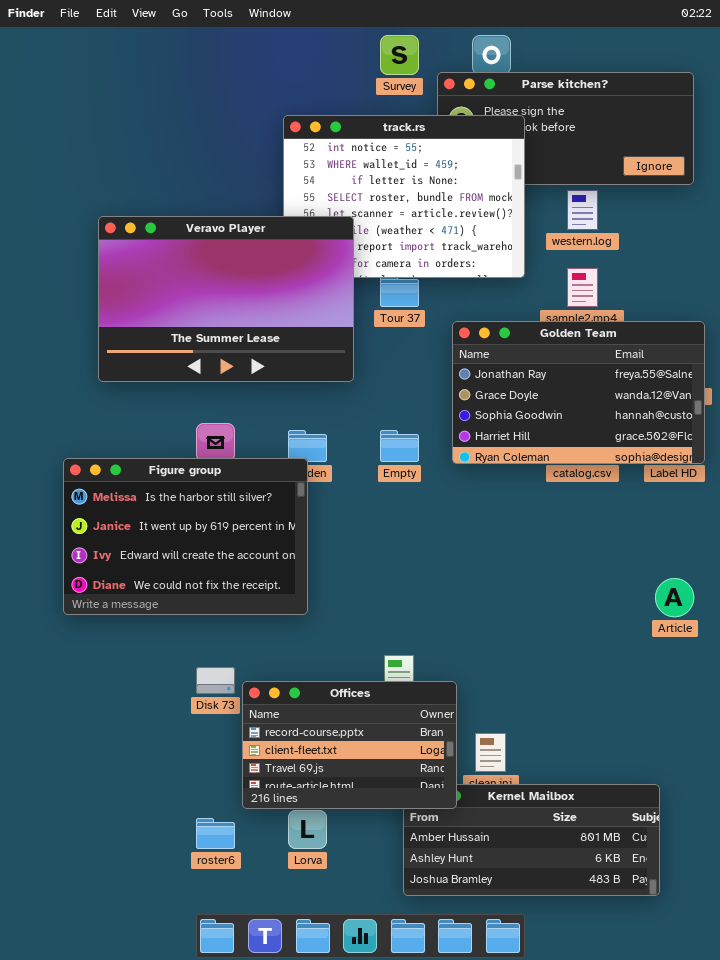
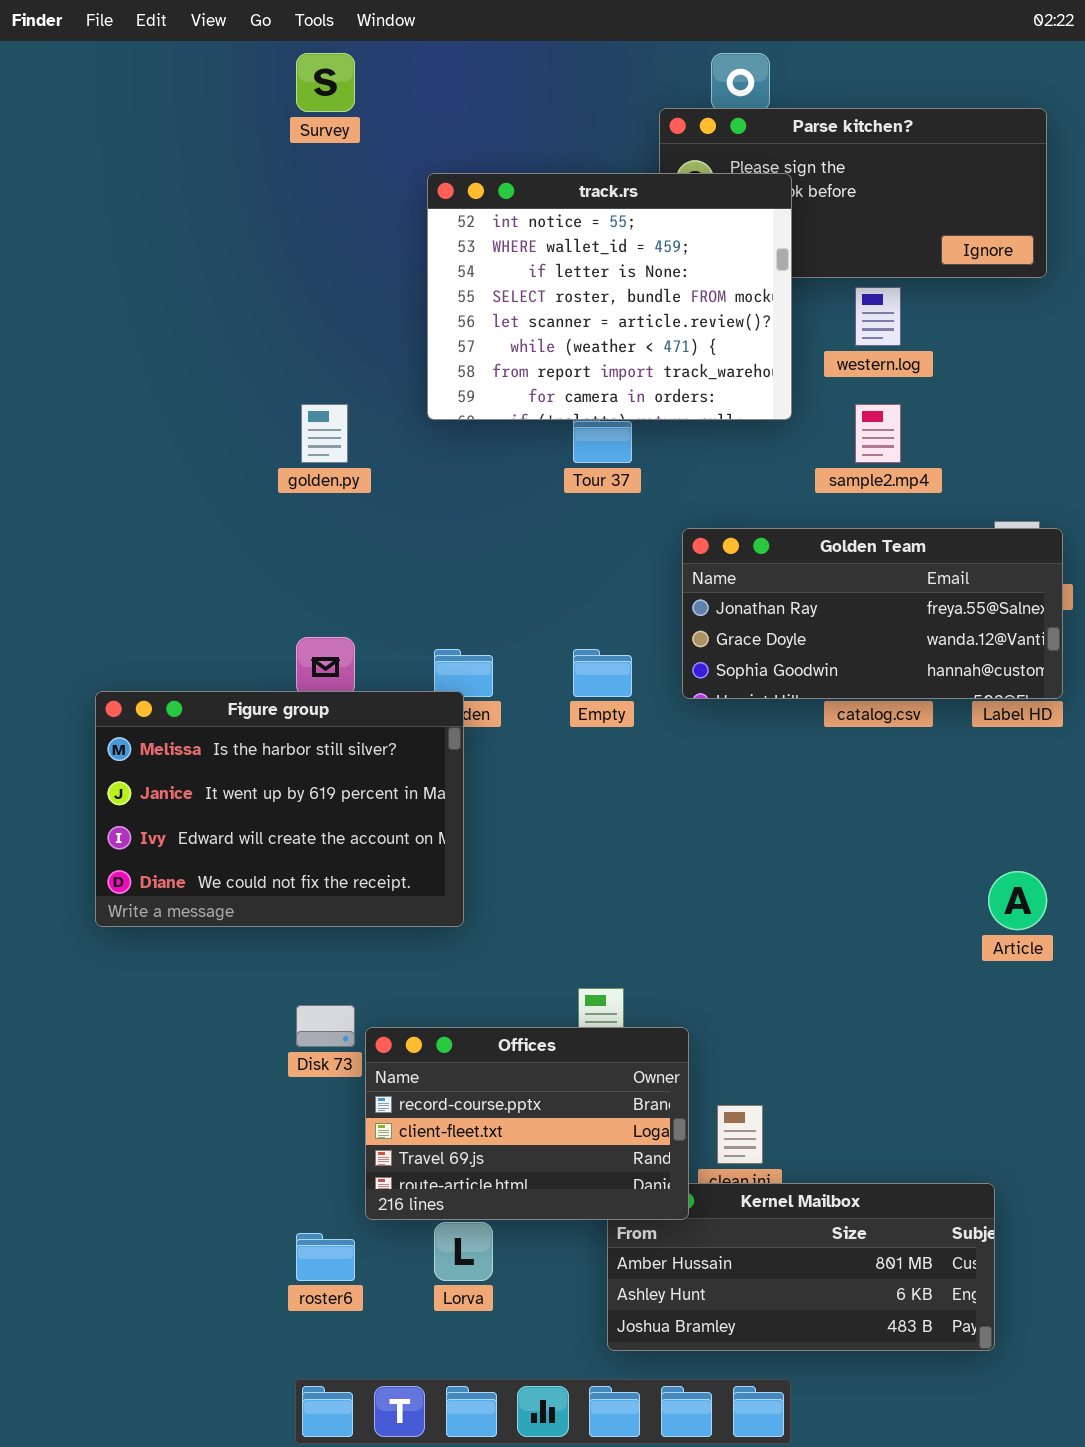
Survey: [380,35,419,75] -> [296,53,355,112], moved
Veravo Player: [98,216,354,382] -> none, closed
Golden Team: [452,321,705,464] -> [682,528,1063,699], resized

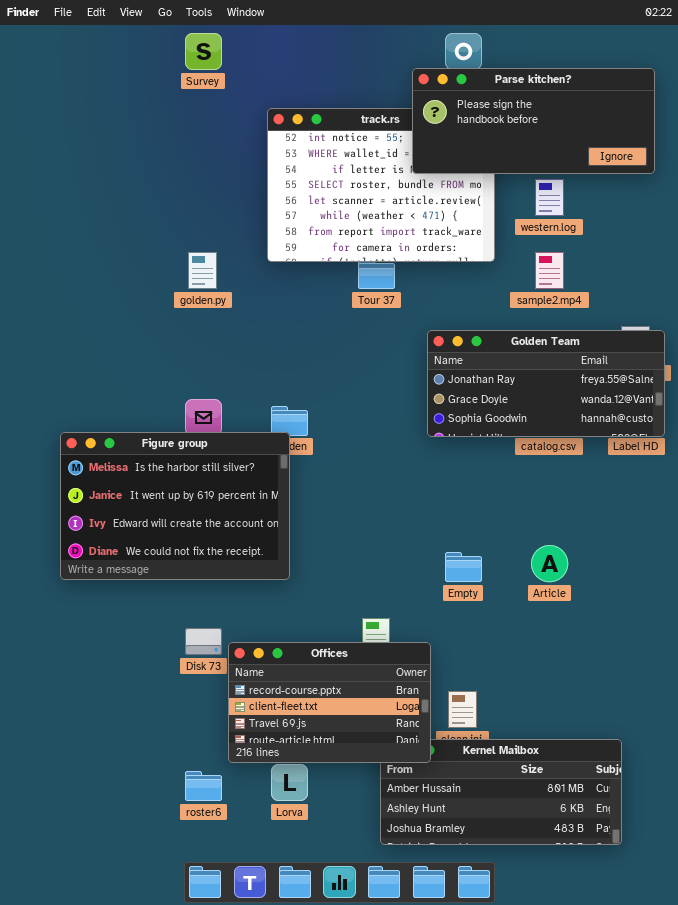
Parse kitchen?: [659,108,1047,278] -> [412,68,655,174], raised
Empty: [573,649,632,697] -> [445,552,482,582], moved
Article: [988,871,1047,930] -> [531,545,568,582], moved

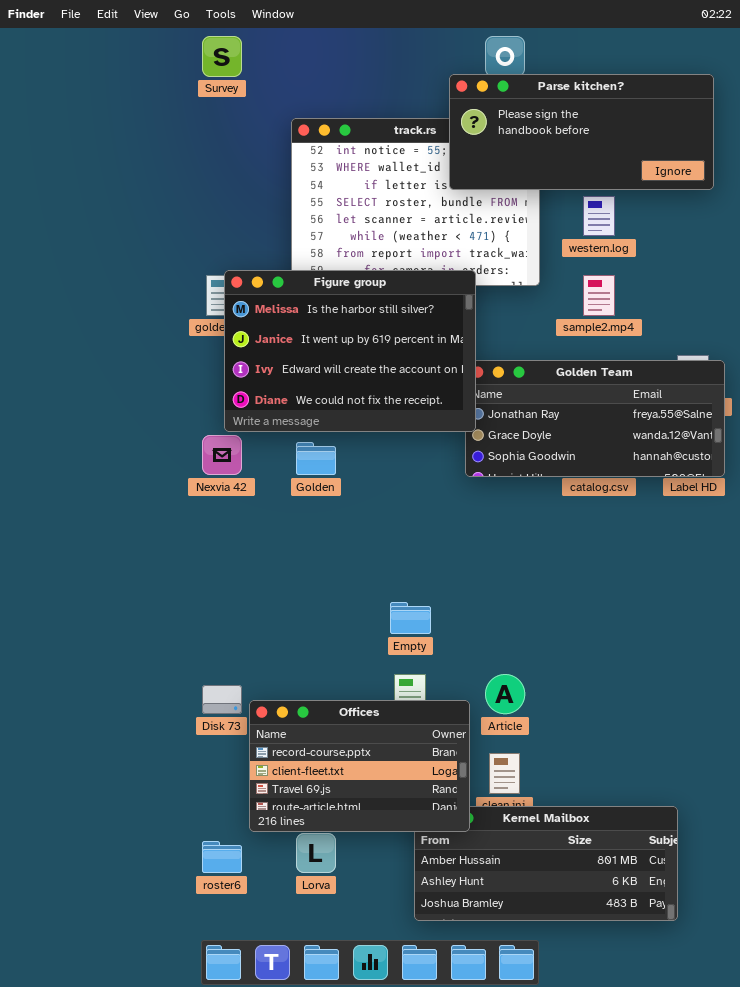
Figure group: [60,432,290,580] -> [224,270,476,432], moved
Article: [531,545,568,582] -> [485,674,525,714], moved
Empty: [445,552,482,582] -> [390,602,431,634], moved

